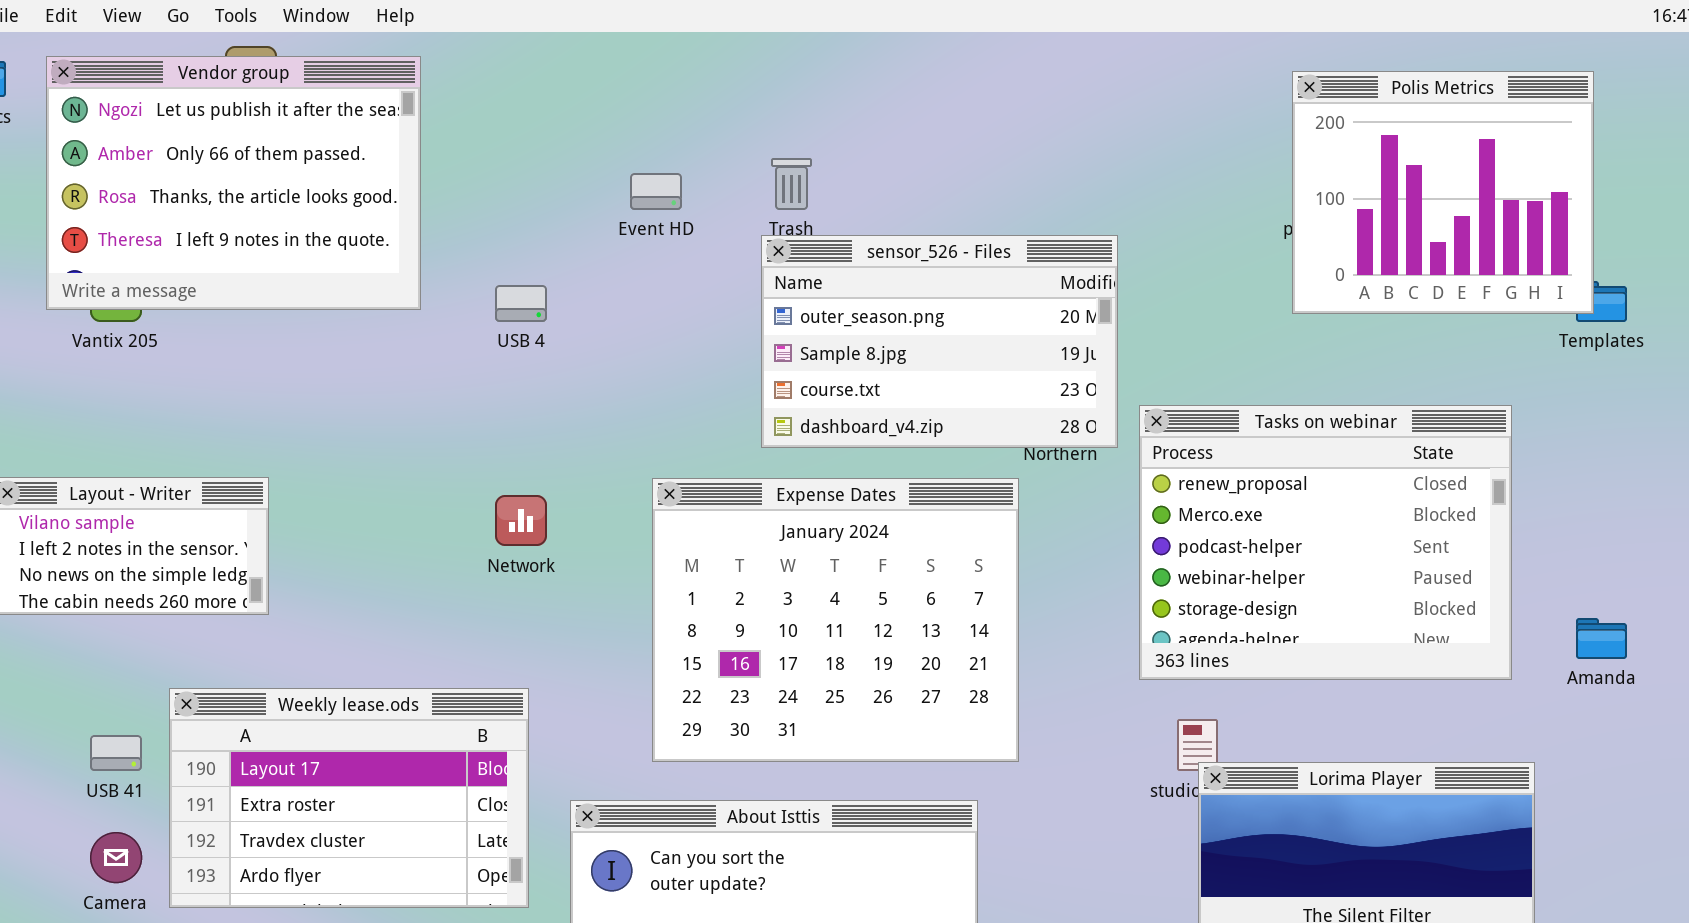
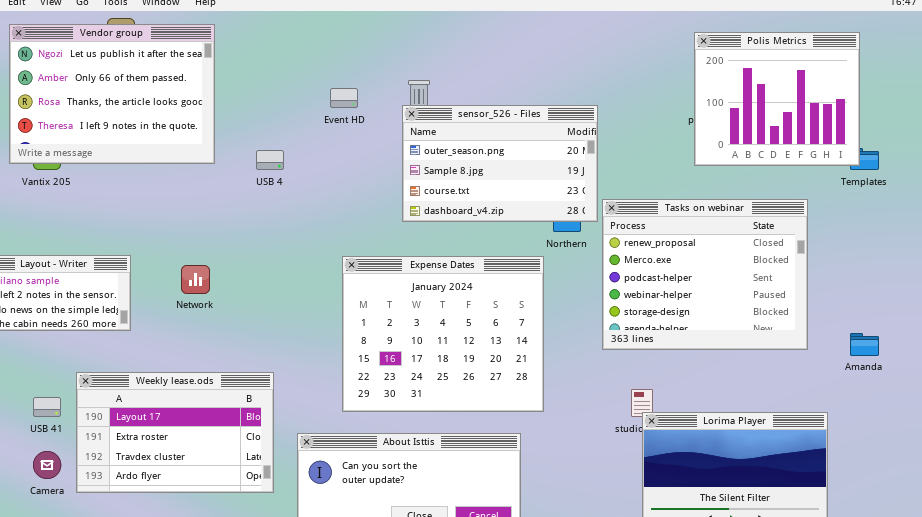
sensor_526 - Files: [761,235,1118,448] -> [402,105,598,222], moved
Tasks on webinar: [1139,405,1512,680] -> [602,199,808,350], moved
Network: [495,495,547,546] -> [181,265,210,294], moved

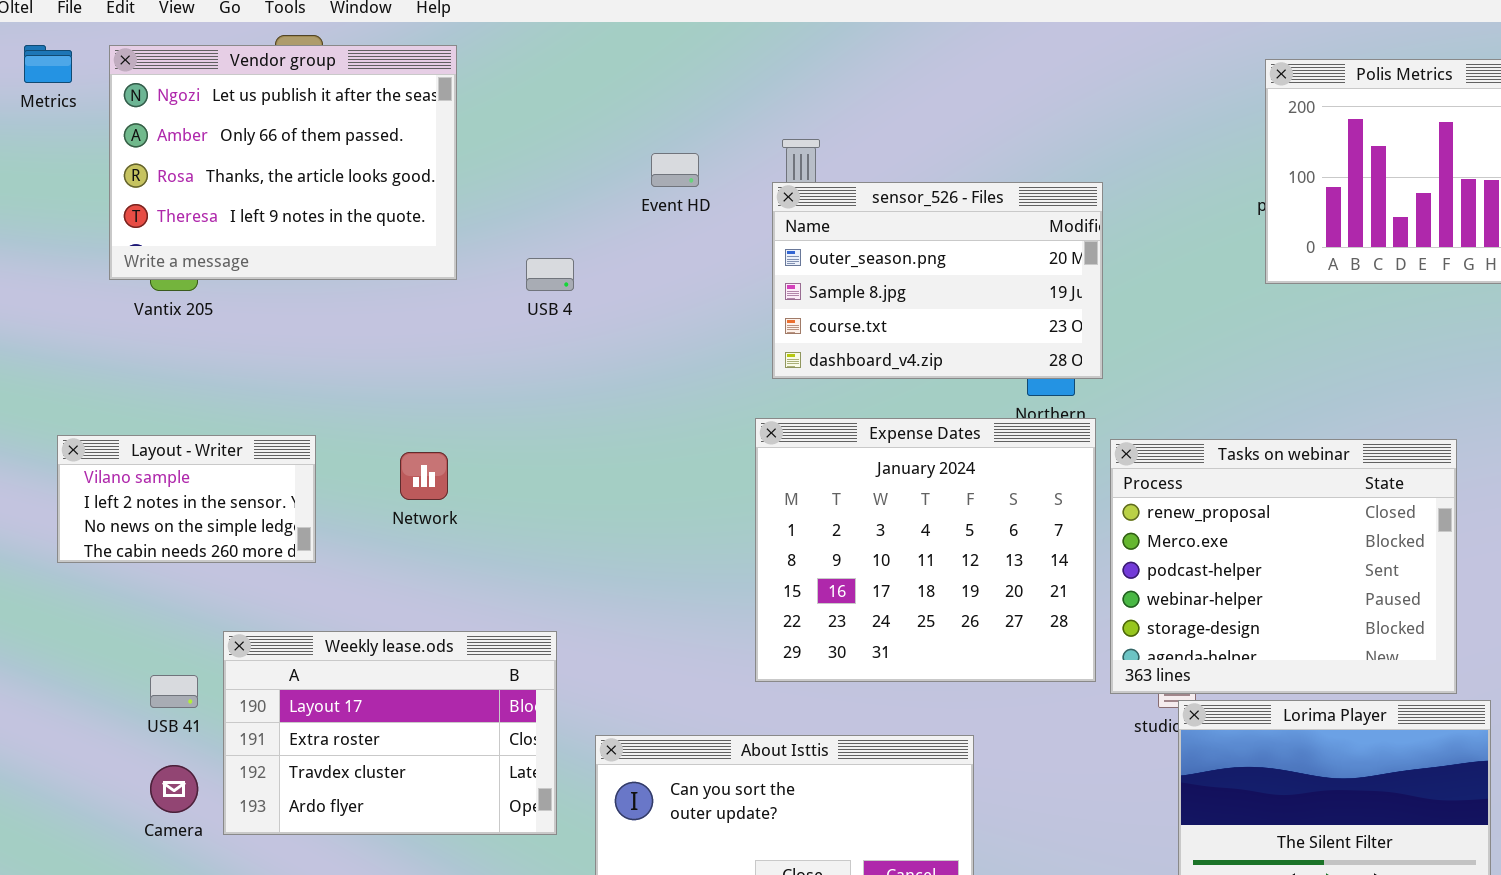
Tasks on webinar: [602,199,808,350] -> [1110,439,1457,694], moved
Expense Dates: [342,256,544,412] -> [755,418,1096,682], moved

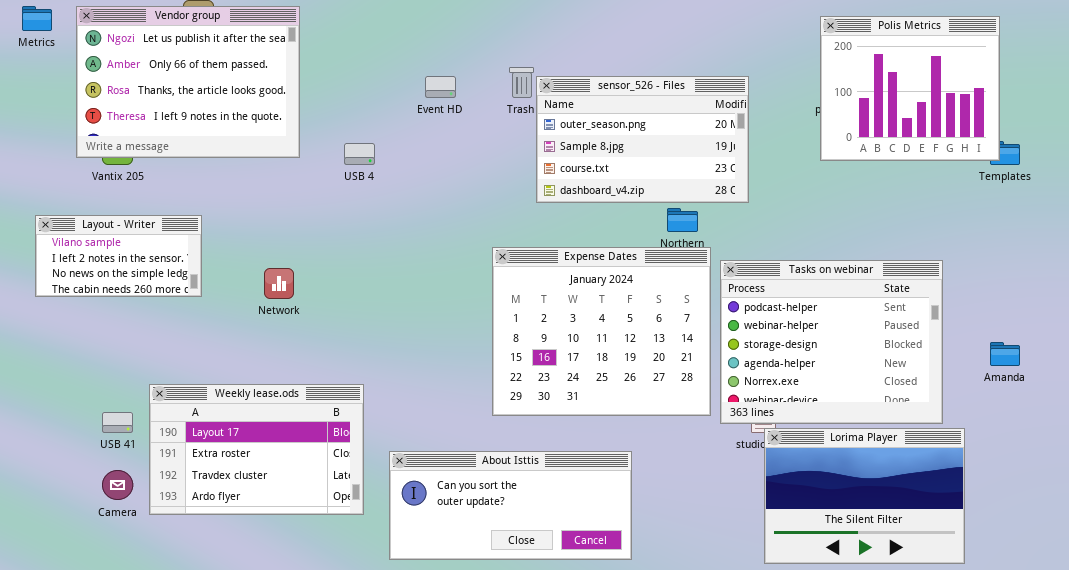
sensor_526 - Files: [772,182,1103,379] -> [536,76,749,203], moved
Layout - Writer: [57,435,316,563] -> [35,215,202,297], moved
Tasks on webinar: [1110,439,1457,694] -> [720,260,943,424], scrolled down 2 rows

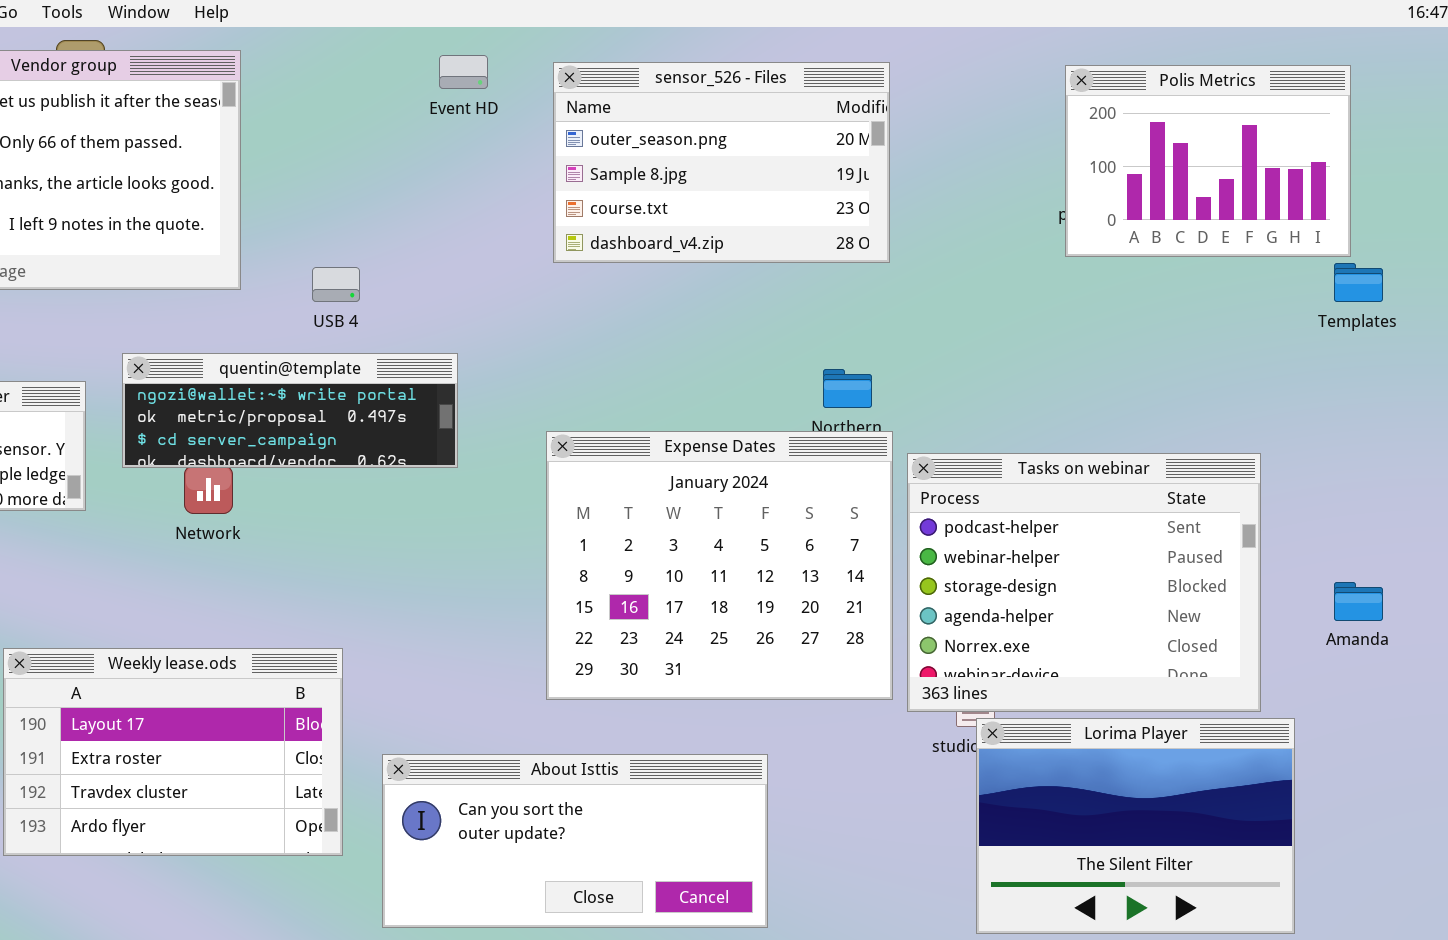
Polis Metrics: [820,16,1000,161] -> [1065,65,1351,257], resized
Event HD: [425,76,456,98] -> [439,55,488,89], moved
sensor_526 - Files: [536,76,749,203] -> [553,62,890,263], moved
quentin@template: none -> [122,353,458,468], opened

